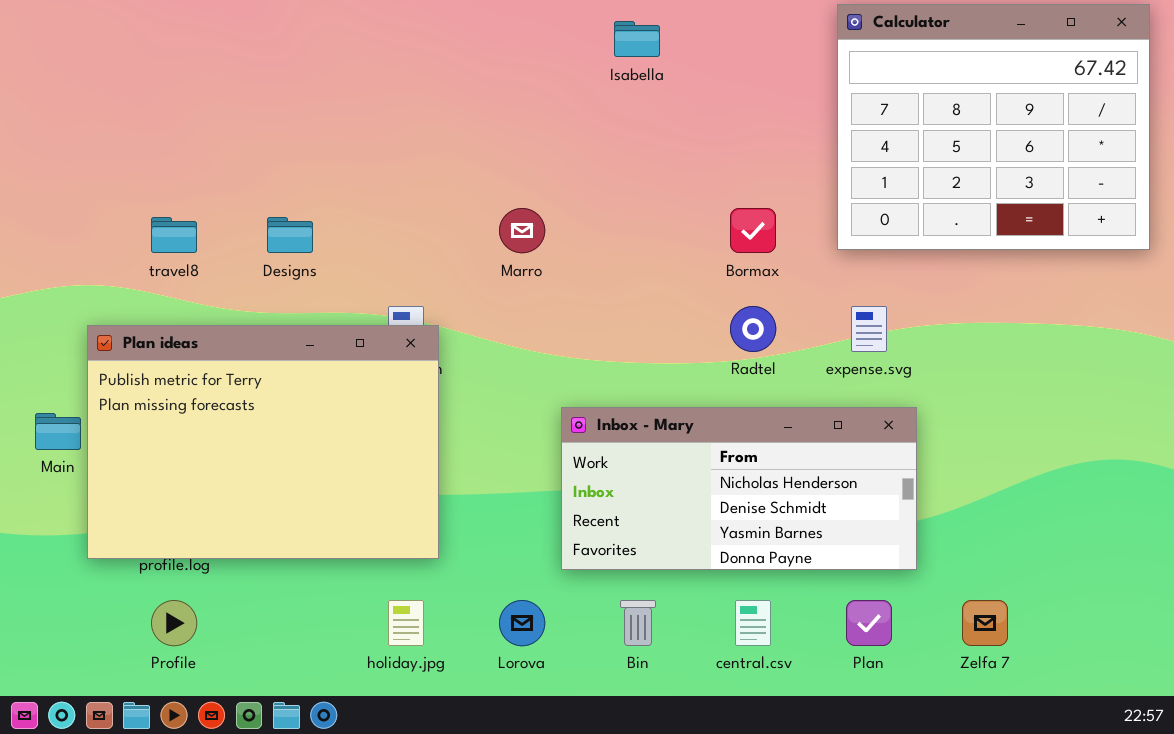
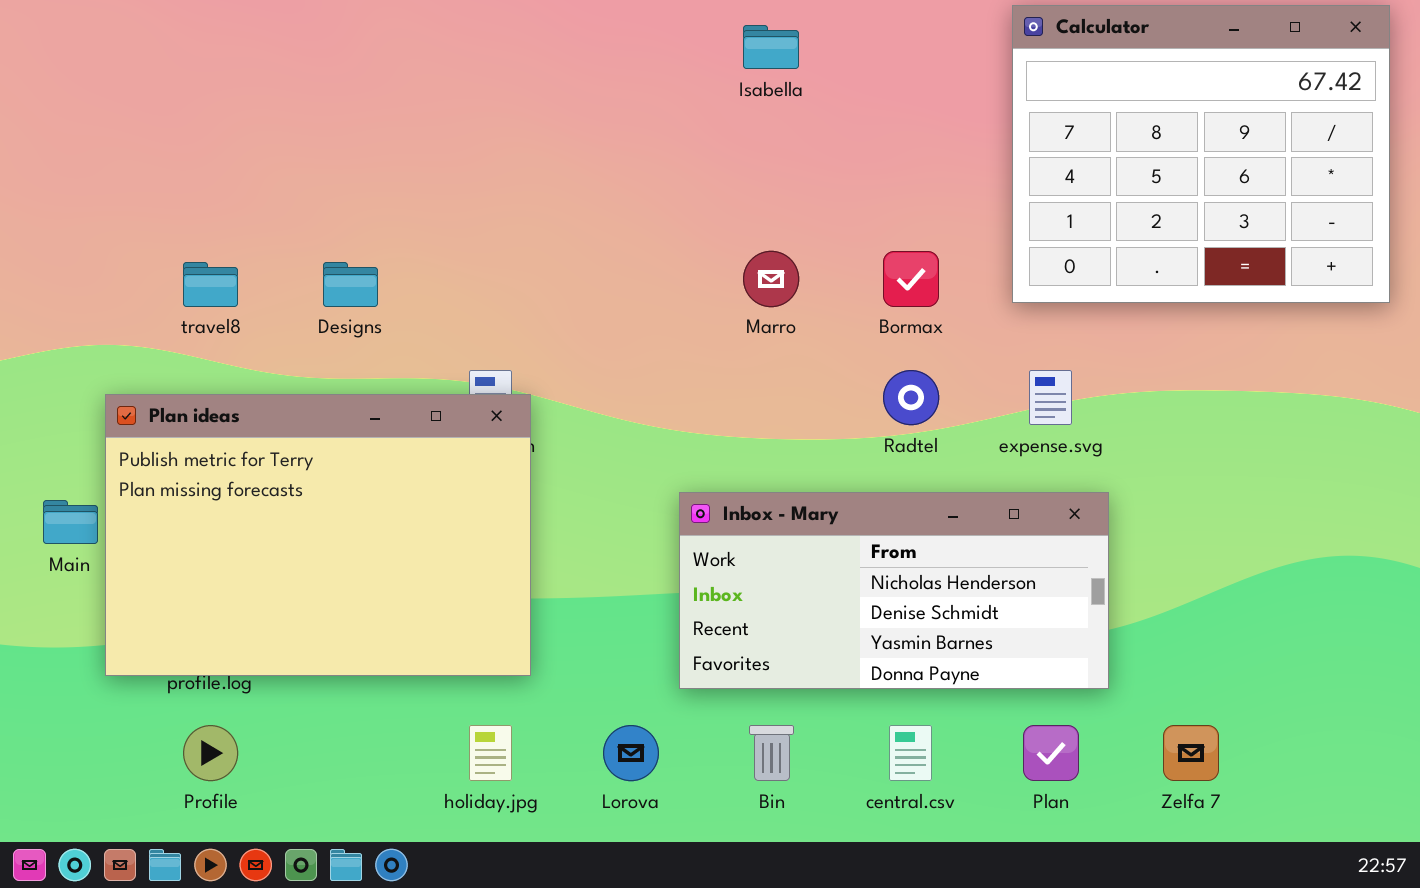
Marro: [499,208,545,253] -> [743,251,799,307], moved

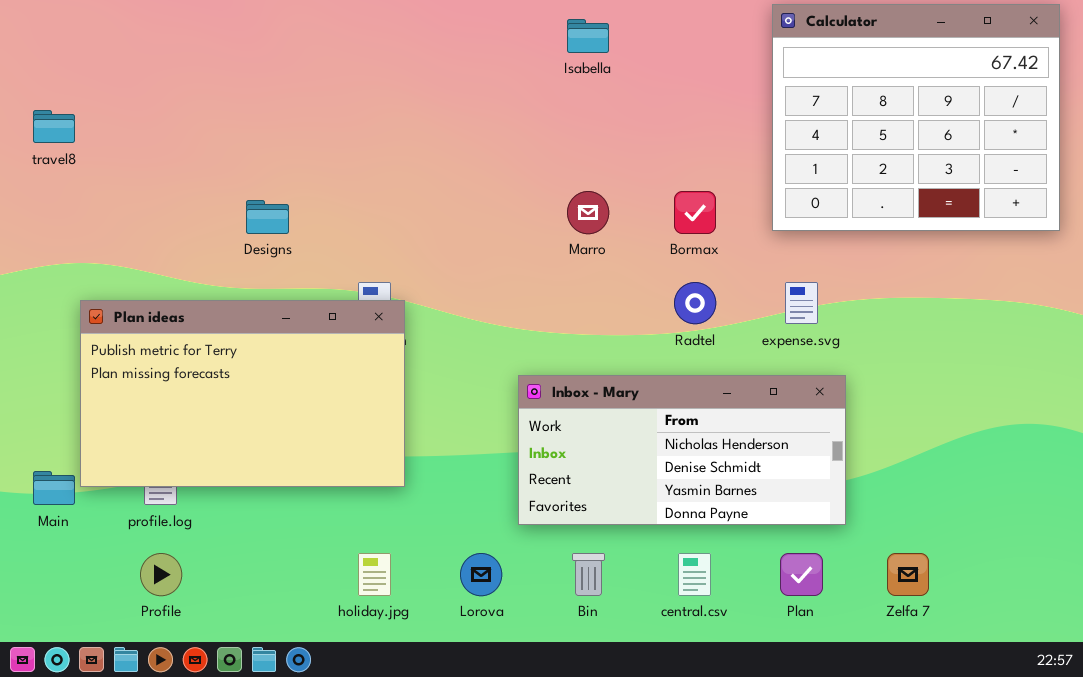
travel8: [183,262,238,307] -> [33,110,75,143], moved
Plan ideas: [105,394,531,676] -> [80,300,405,487], resized
Main: [43,500,98,544] -> [33,471,75,505], moved

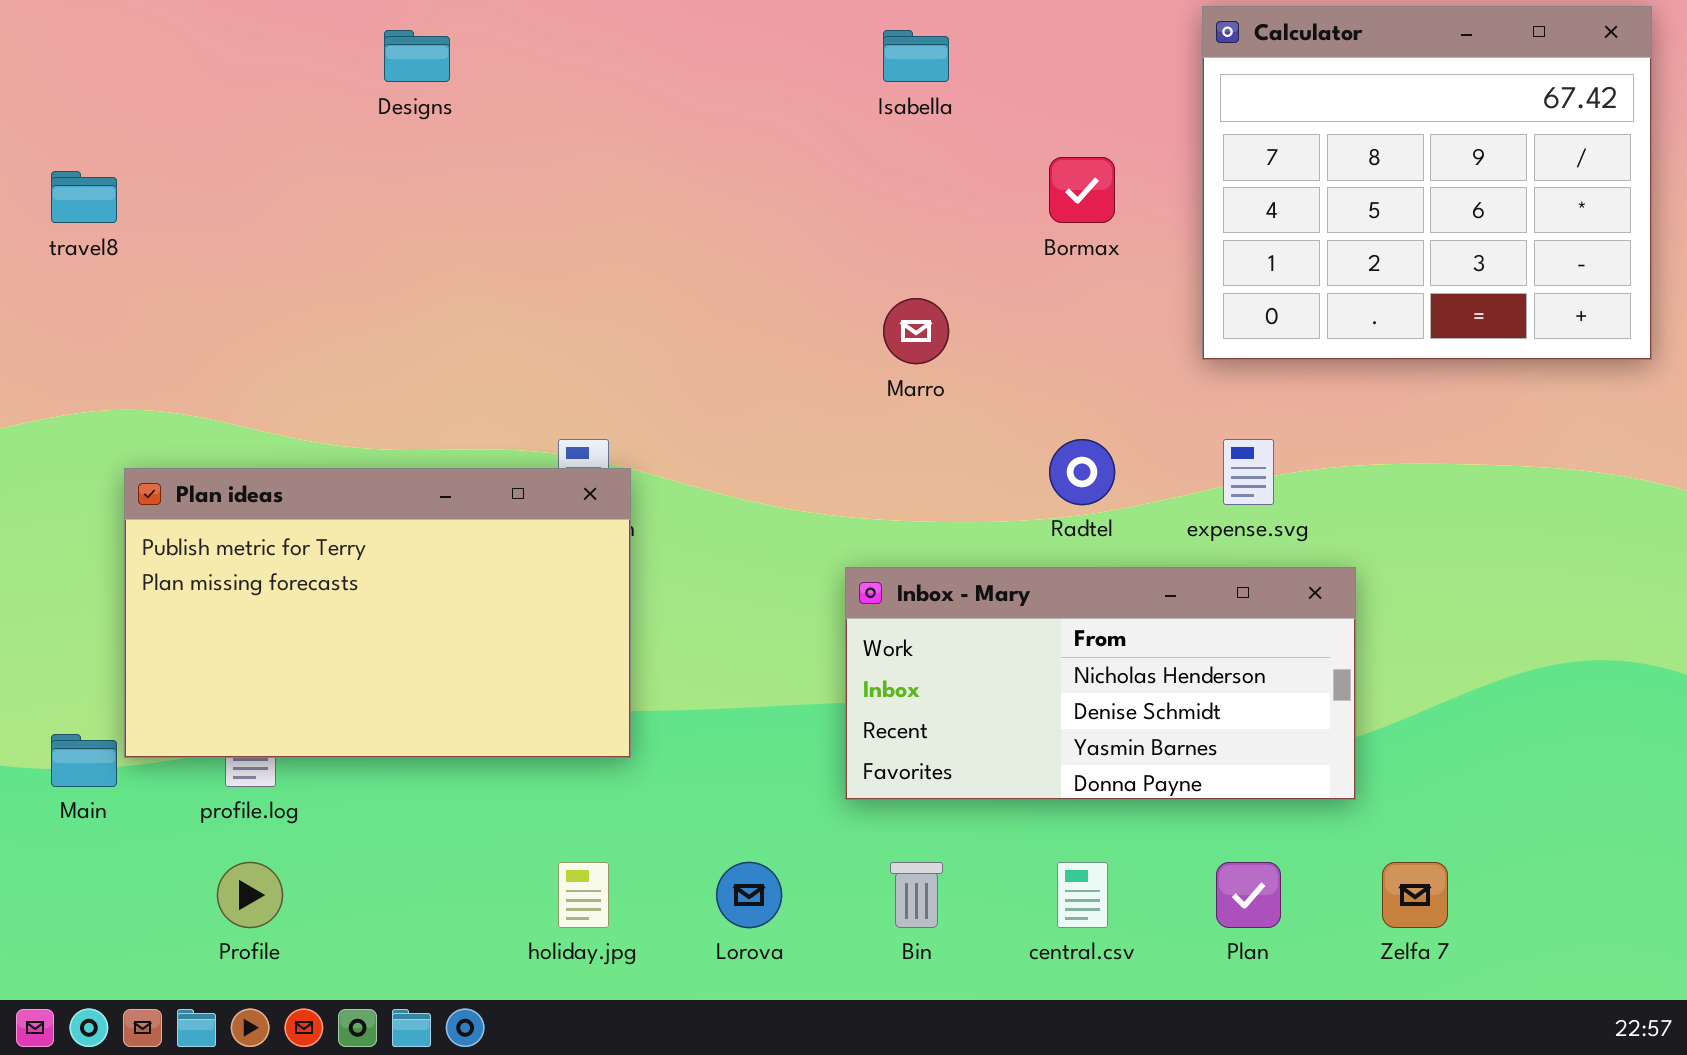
Bormax: [674,191,716,234] -> [1049,157,1115,223], moved
Designs: [246,200,289,234] -> [384,30,450,82], moved
Inbox - Mary: [518,375,846,525] -> [845,567,1356,800], moved

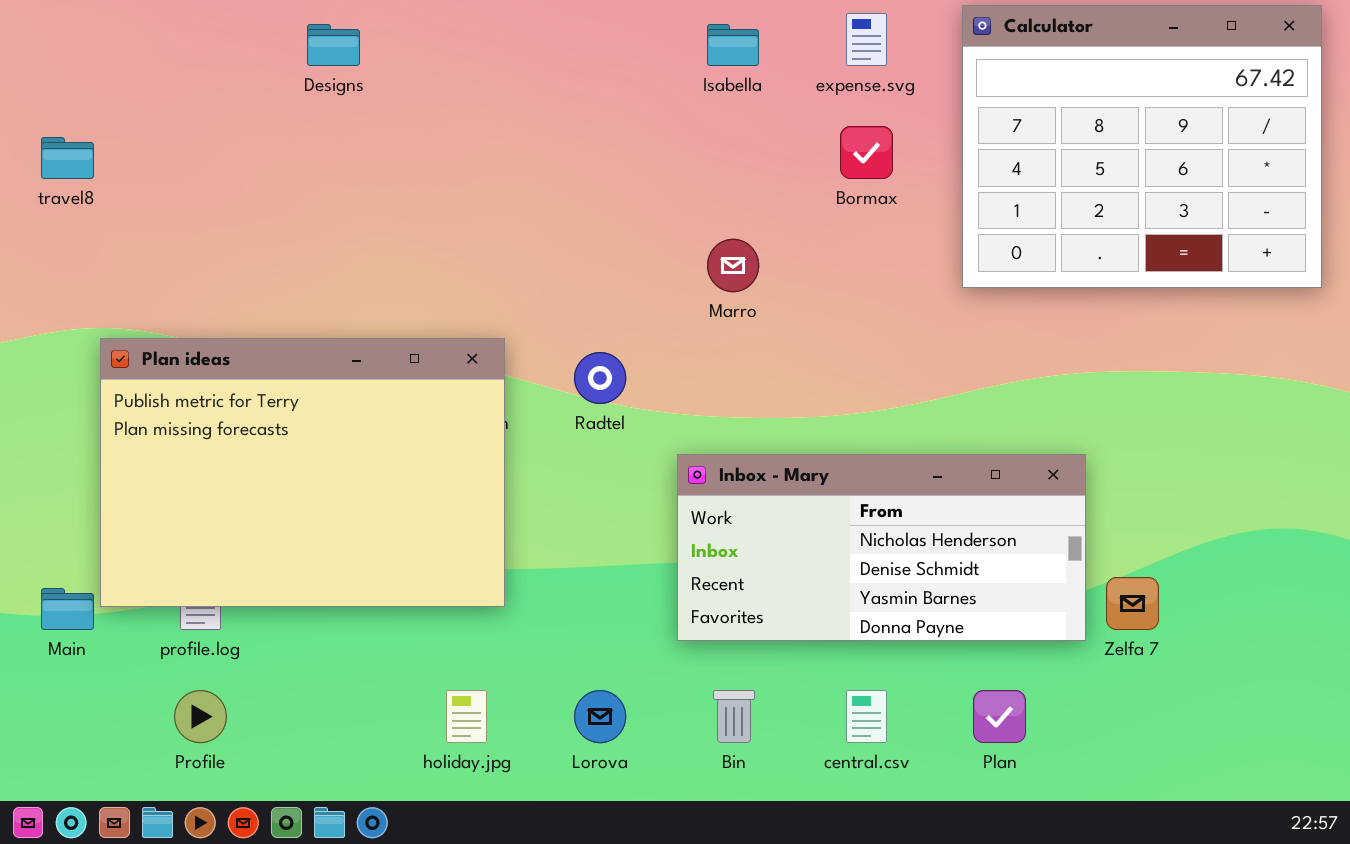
Radtel: [1049,439,1115,505] -> [574,352,626,404], moved
expense.svg: [1223,439,1274,505] -> [846,13,887,66], moved
Plan ideas: [124,468,631,758] -> [100,338,505,607], resized
Zelfa 7: [1382,862,1448,928] -> [1106,577,1159,630], moved

